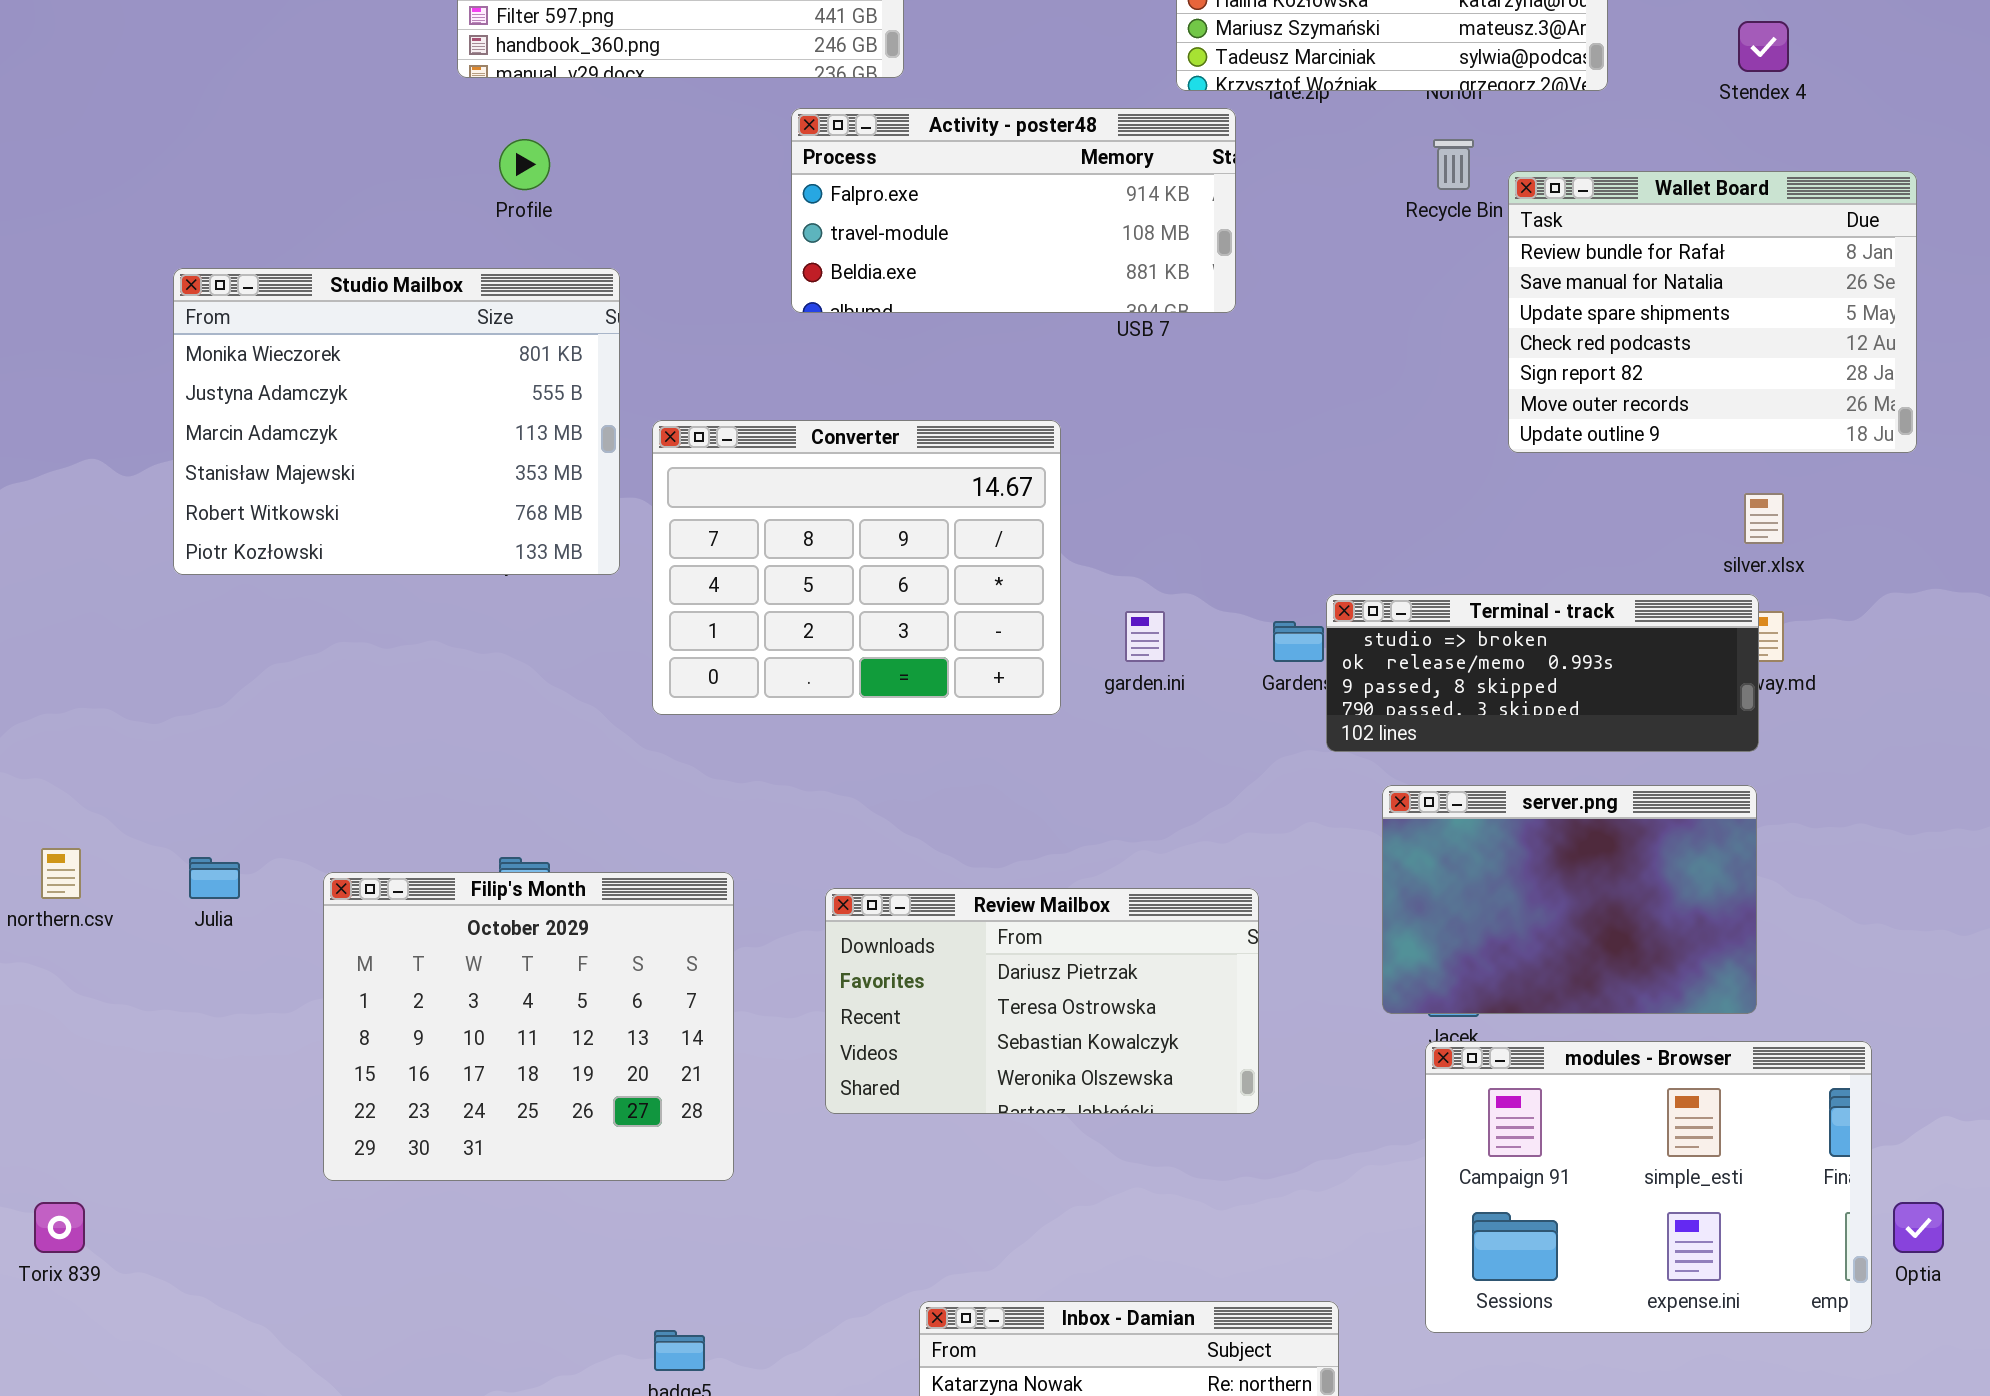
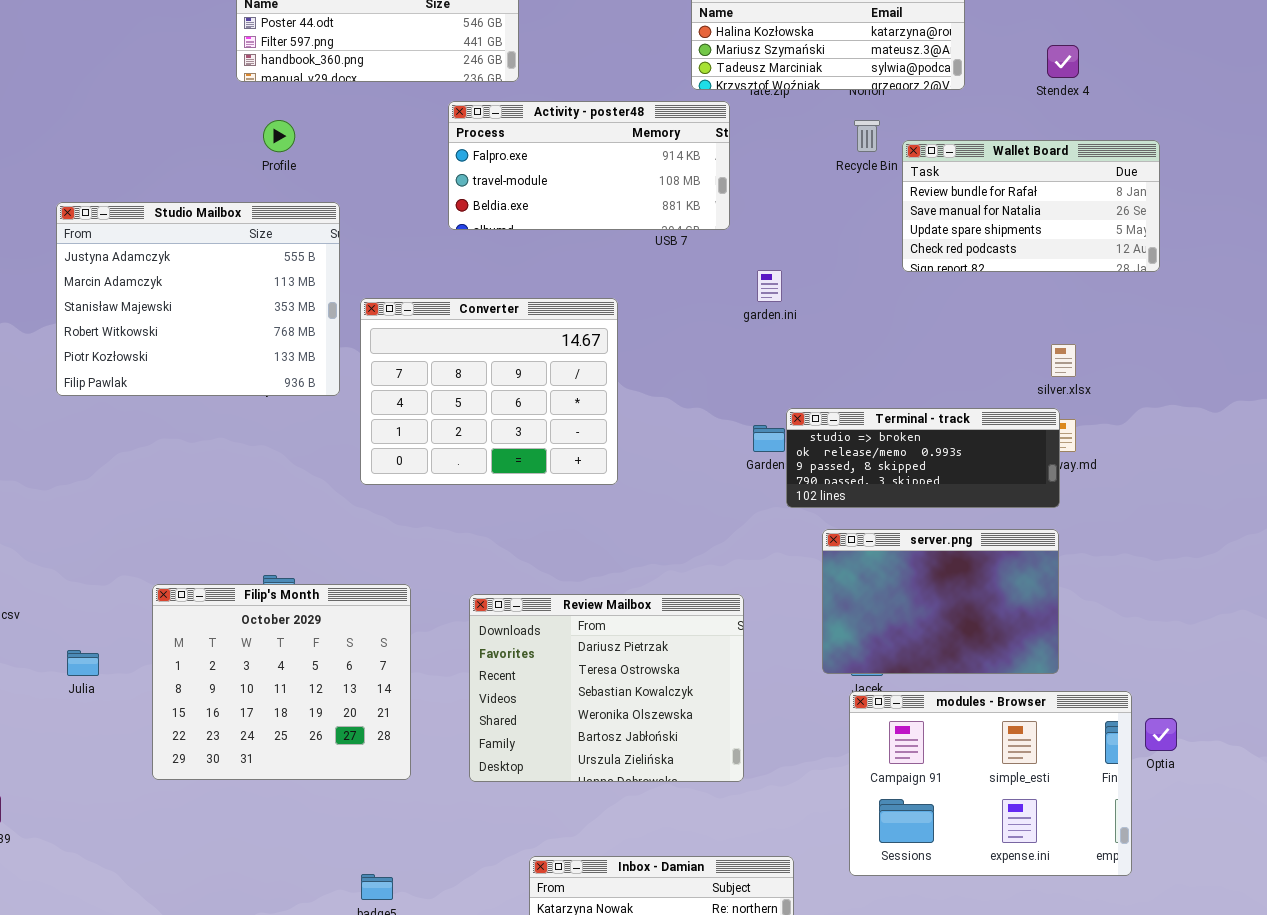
Wallet Board: [1508,171,1917,453] -> [902,140,1160,272], resized
Studio Mailbox: [173,268,620,575] -> [56,202,340,396], scrolled down 1 row
garden.ini: [1125,611,1165,662] -> [757,270,782,302], moved
Julia: [189,857,240,899] -> [67,650,99,676], moved
Review Mailbox: [825,888,1259,1114] -> [469,594,744,782], resized
Optia: [1893,1202,1944,1253] -> [1145,718,1177,751], moved

